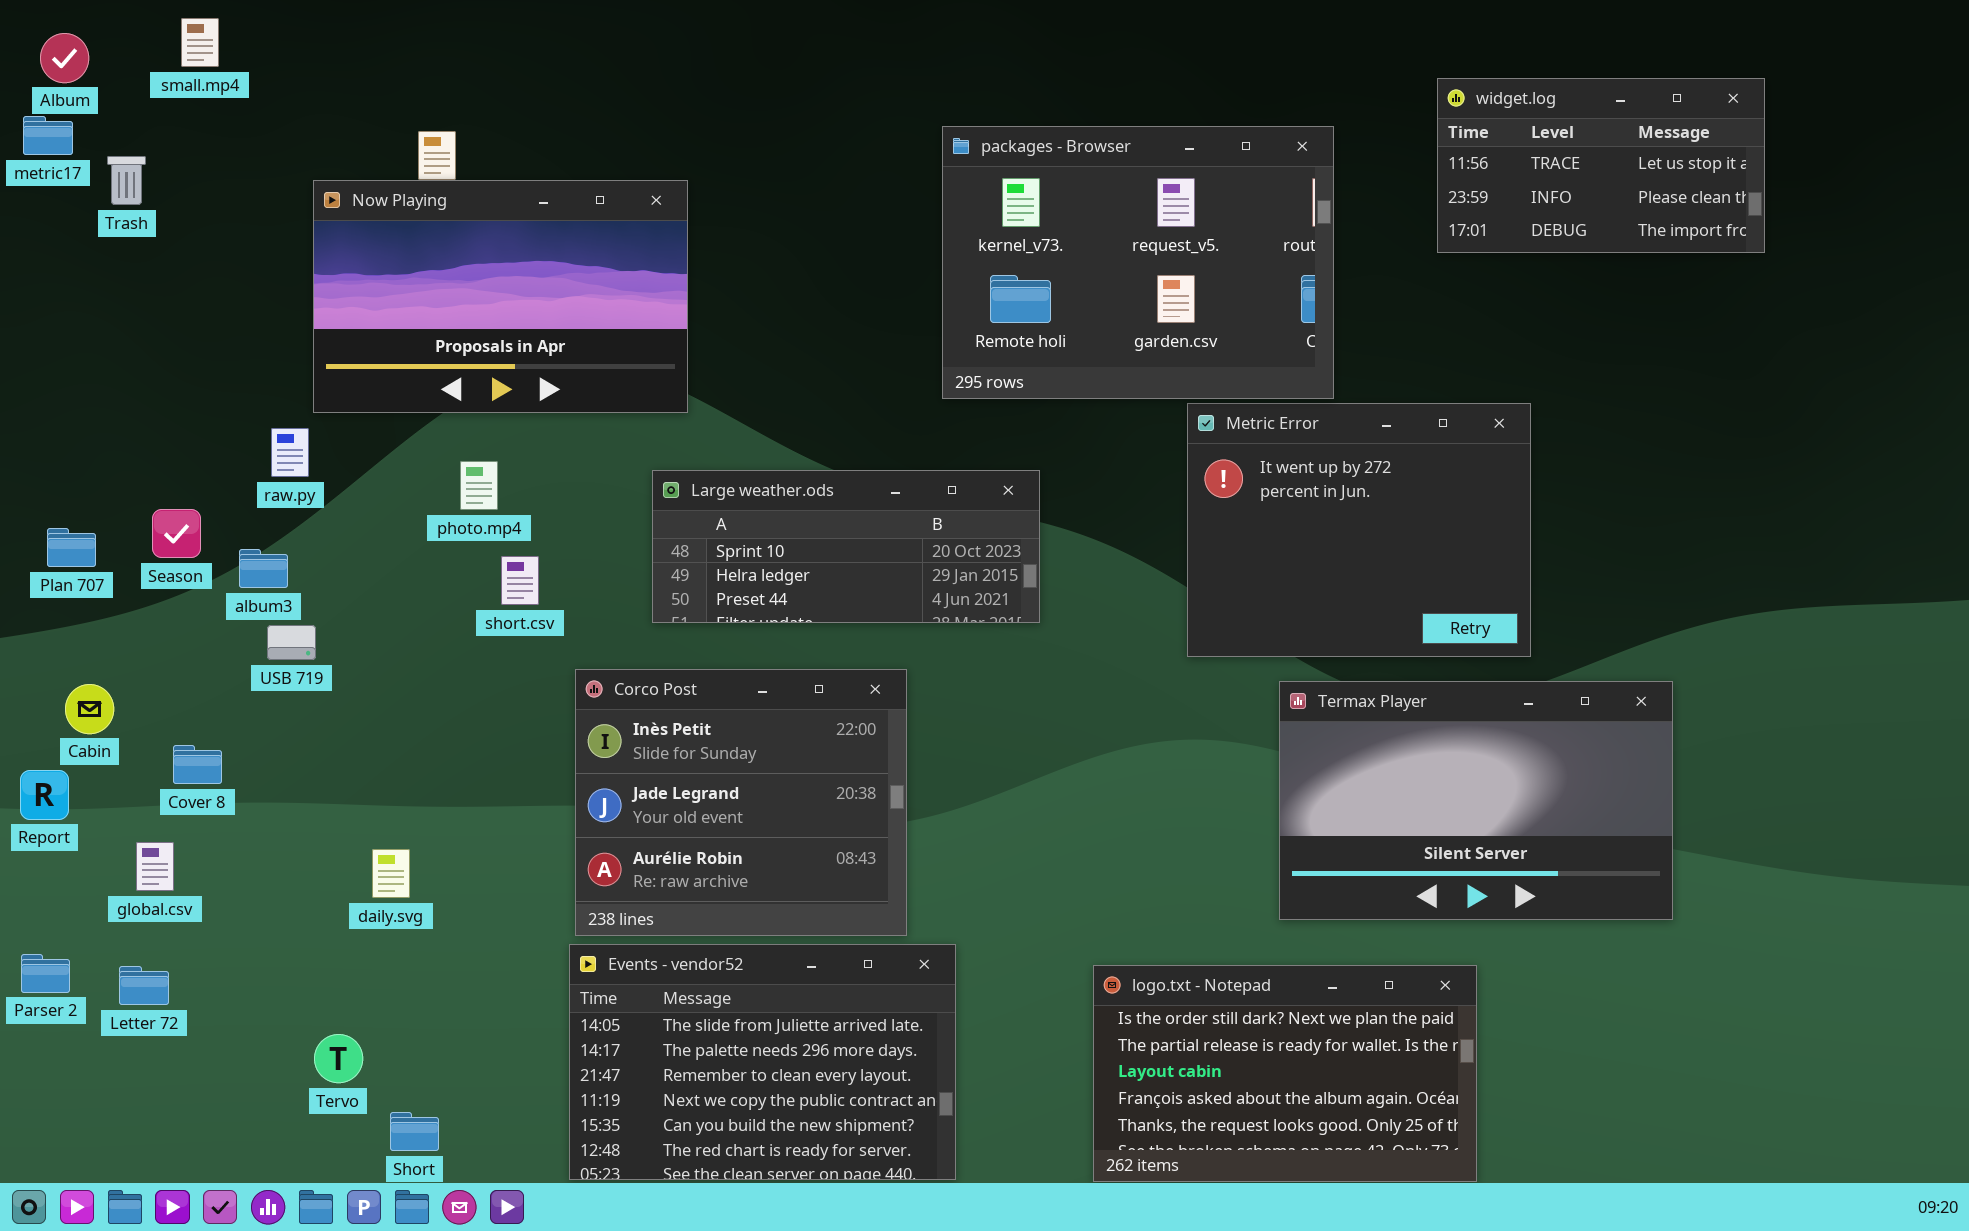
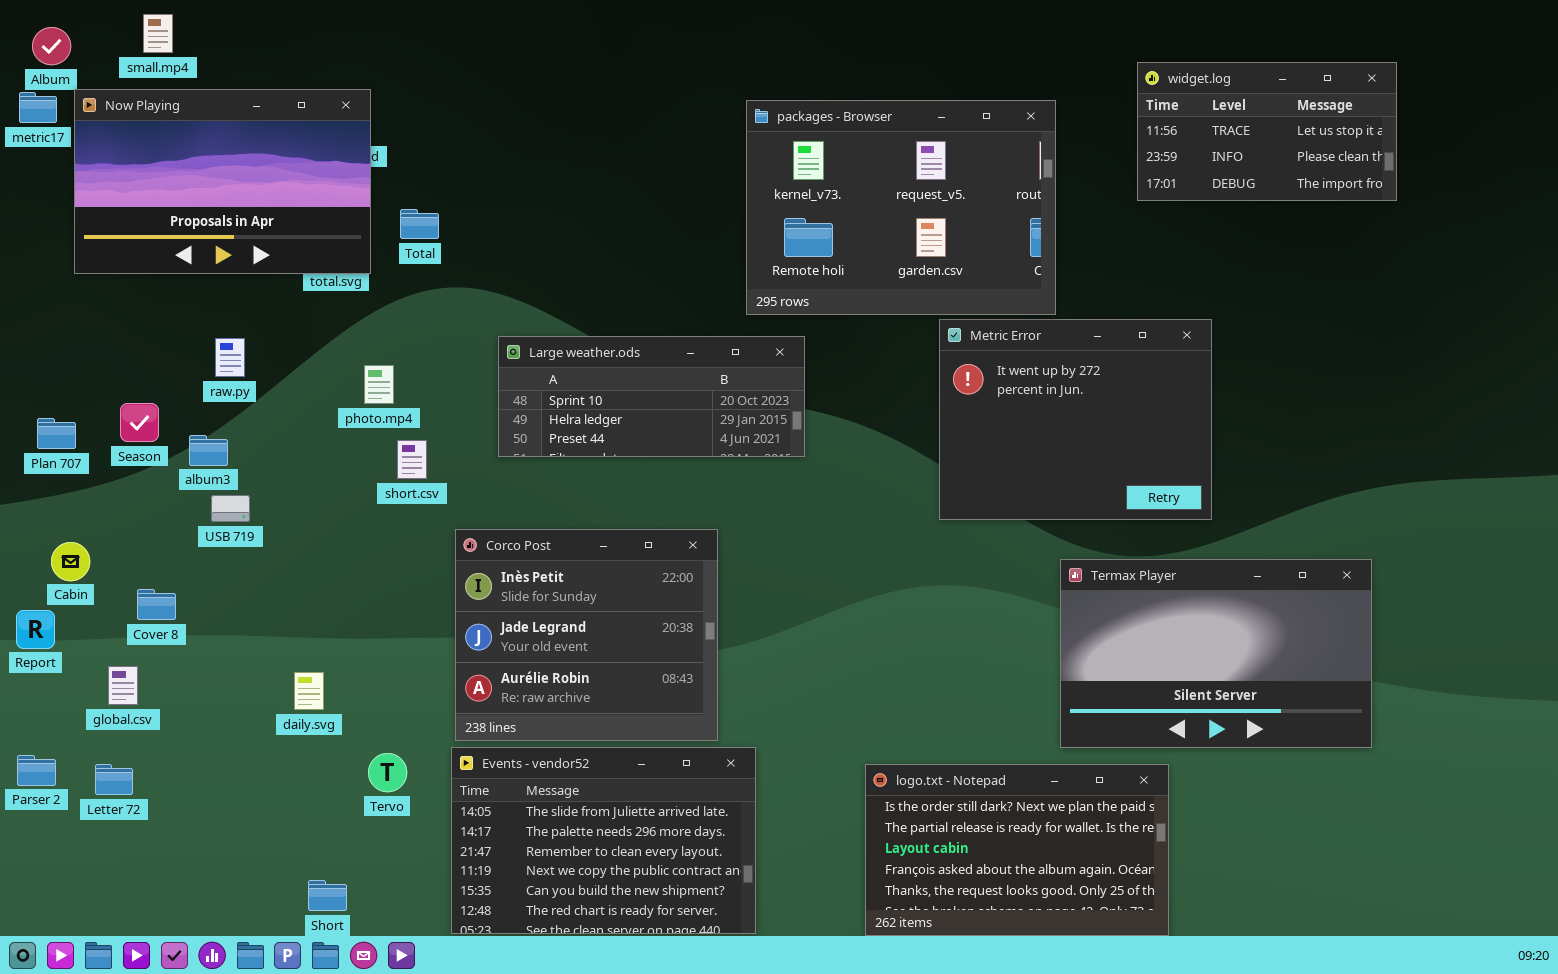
Now Playing: [313,180,688,413] -> [74,89,371,274], moved
Large weather.ods: [652,470,1040,623] -> [498,336,805,457], moved
Termax Player: [1279,681,1673,920] -> [1060,559,1372,748], moved
Tervo: [314,1034,363,1083] -> [368,753,407,792], moved

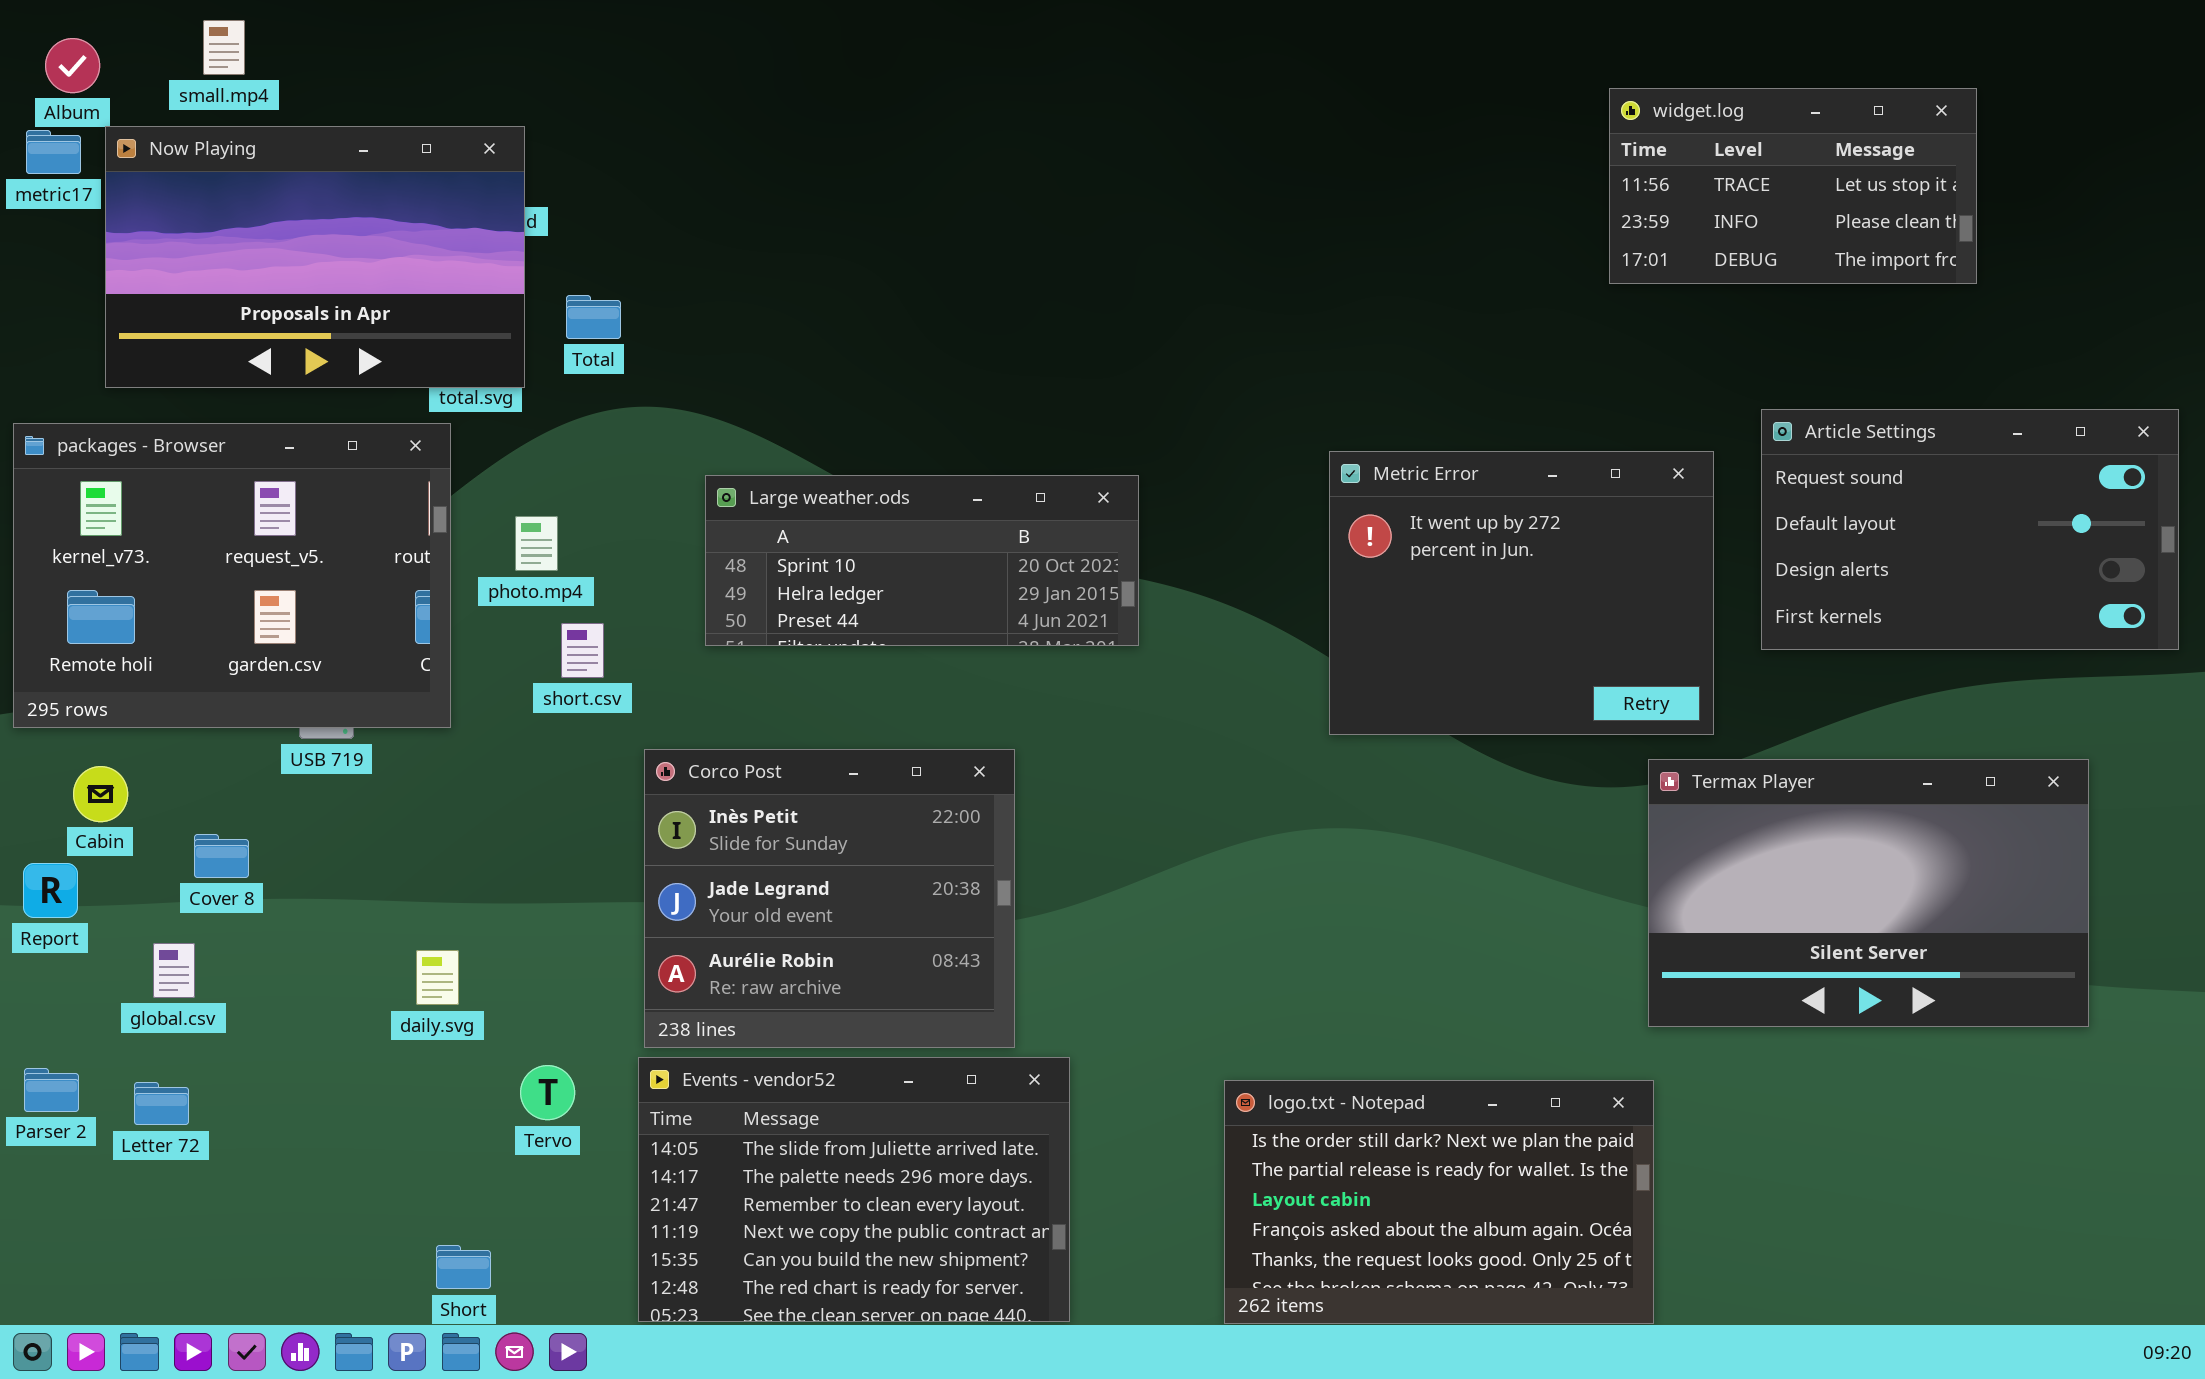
packages - Browser: [746,100,1056,315] -> [13,423,451,728], moved
Article Settings: none -> [1761,409,2179,650], opened
Termax Player: [1060,559,1372,748] -> [1648,759,2089,1027], moved

